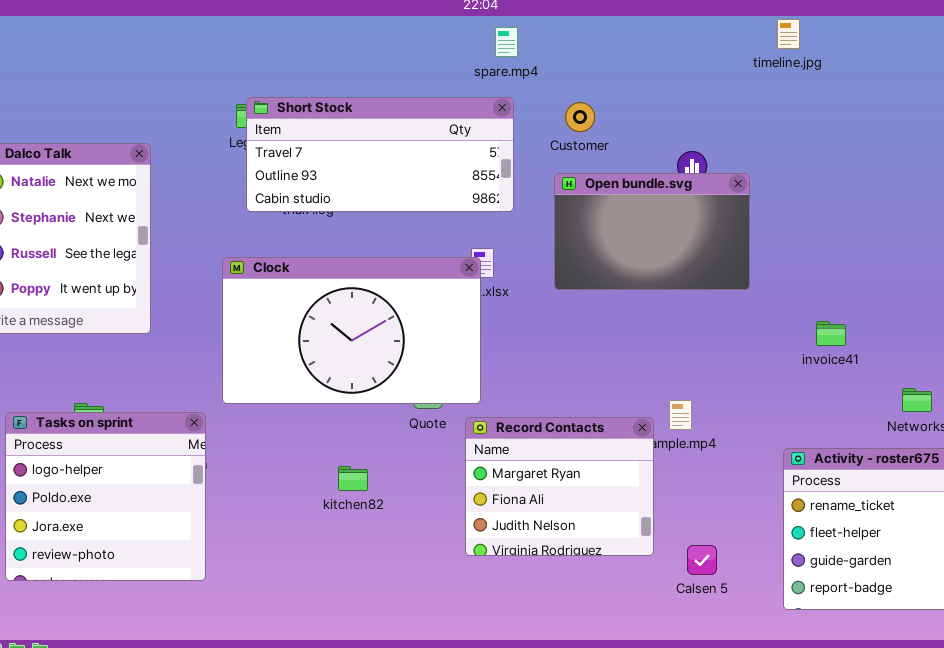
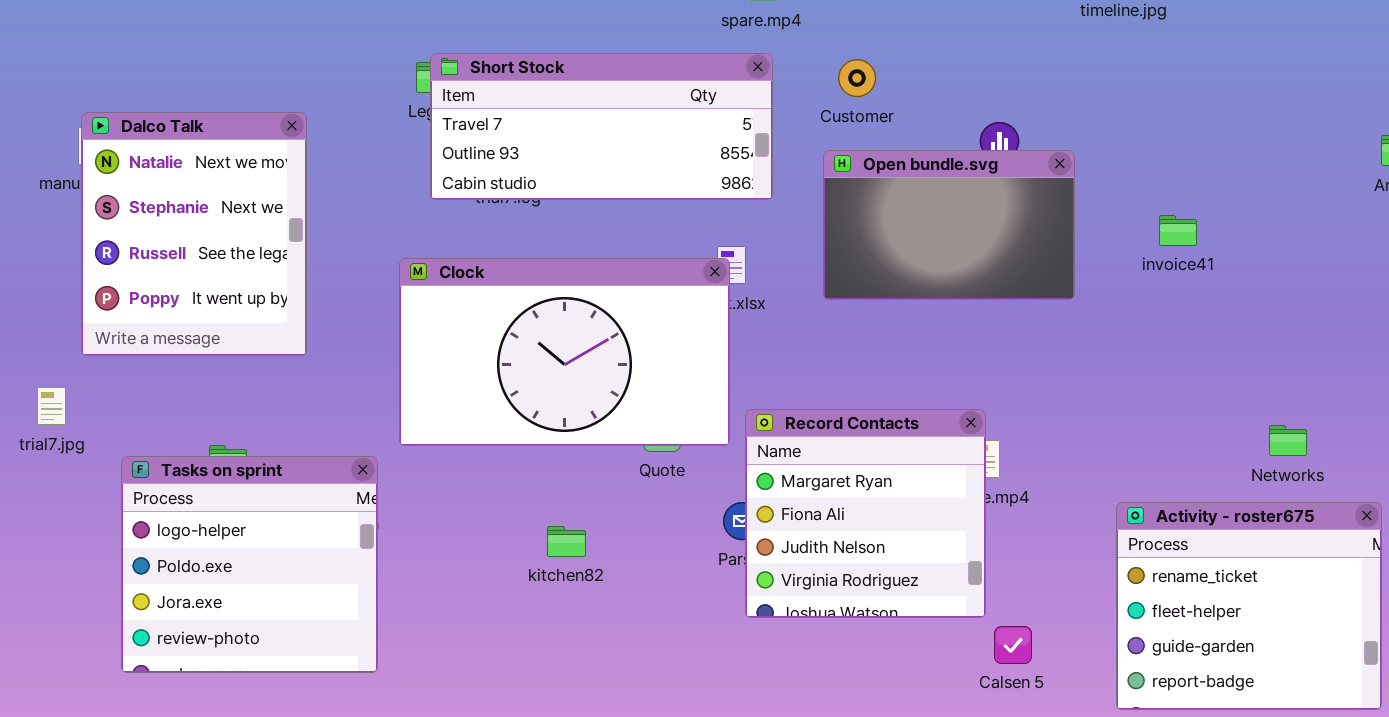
invoice41: [816,321,846,346] -> [1159,215,1197,246], moved
Record Contacts: [465,417,654,556] -> [745,409,986,618], moved, resized

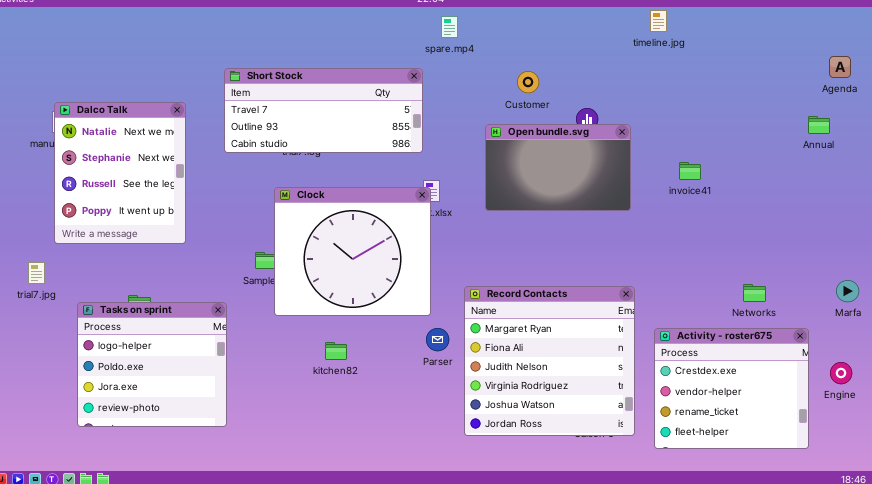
Short Stock: [430,53,773,200] -> [224,68,423,153], moved
Customer: [838,59,876,97] -> [517,71,539,93], moved
Clock: [399,258,730,446] -> [274,187,431,316], resized
Record Contacts: [745,409,986,618] -> [464,286,635,436], moved, resized
Activity - roster675: [1116,502,1382,710] -> [654,328,809,449], scrolled up 2 rows

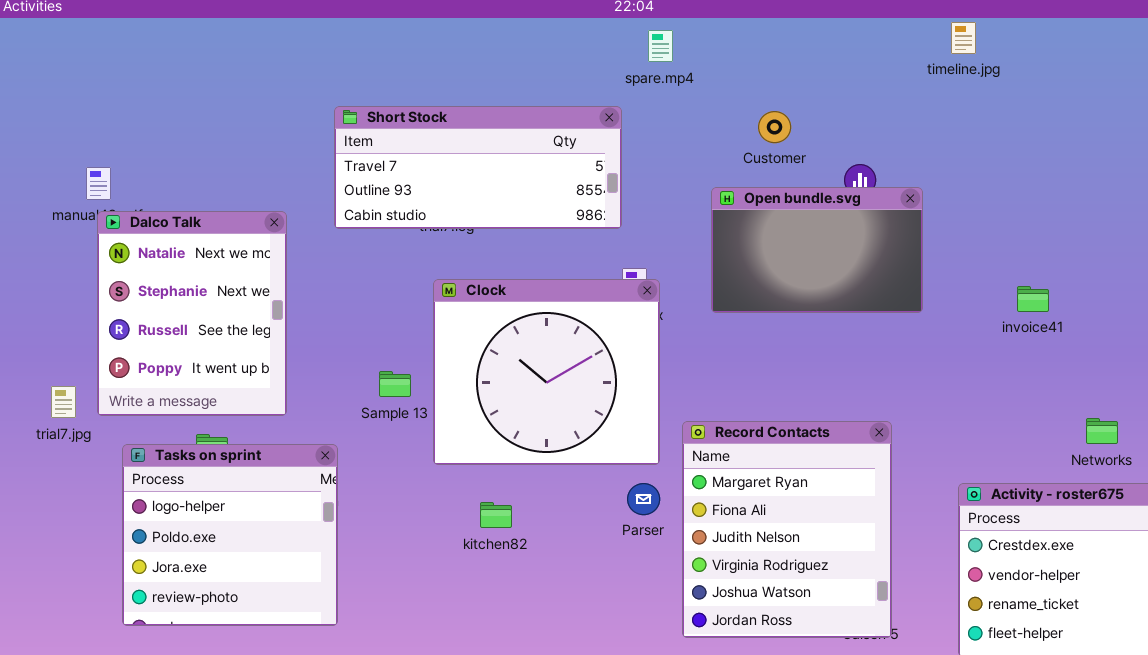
Dalco Talk: [54,102,186,244] -> [97,211,287,416], moved
invoice41: [679,162,701,180] -> [1017,286,1049,312], moved
Clock: [274,187,431,316] -> [433,279,660,465], moved
Record Contacts: [464,286,635,436] -> [682,421,892,638], resized

